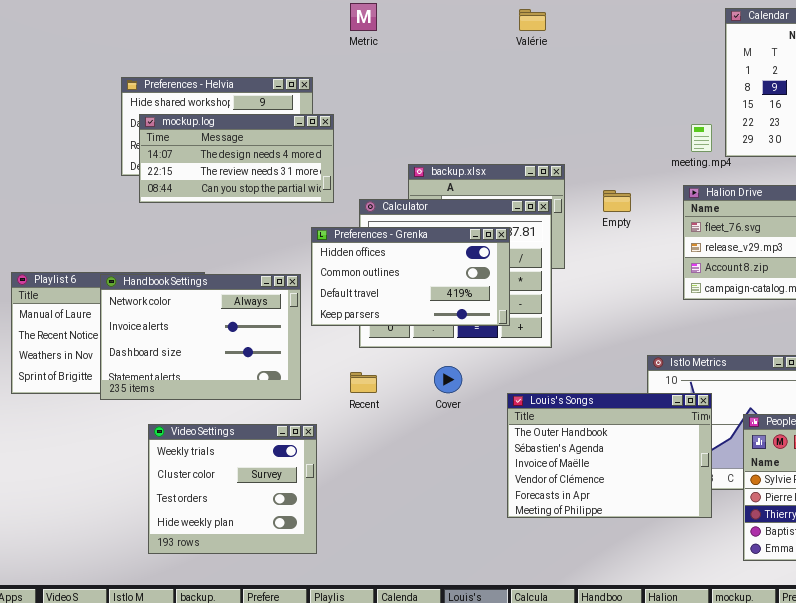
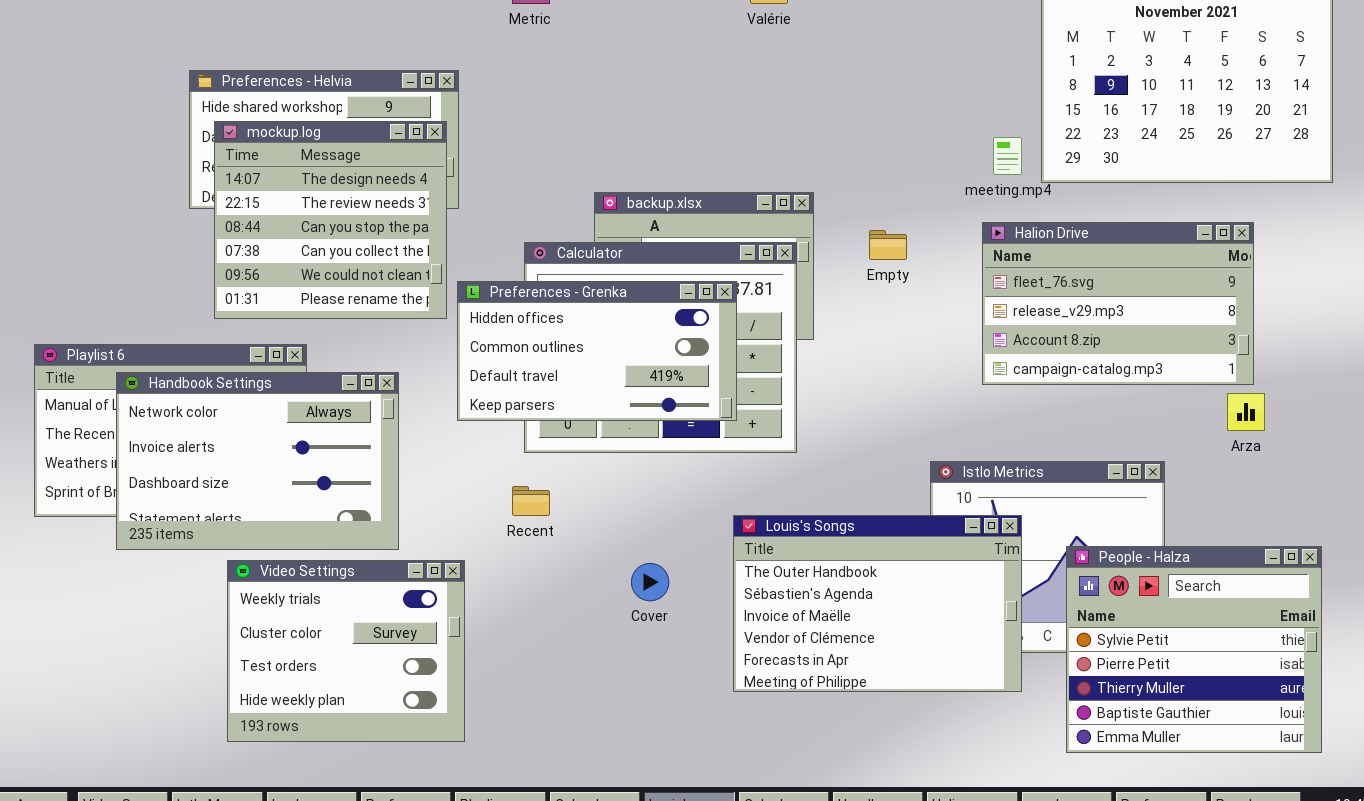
mockup.log: [139,114,334,203] -> [214,121,447,319], resized
Handbook Settings: [100,274,301,400] -> [116,372,399,550], moved
Cover: [434,366,462,393] -> [631,563,669,601], moved

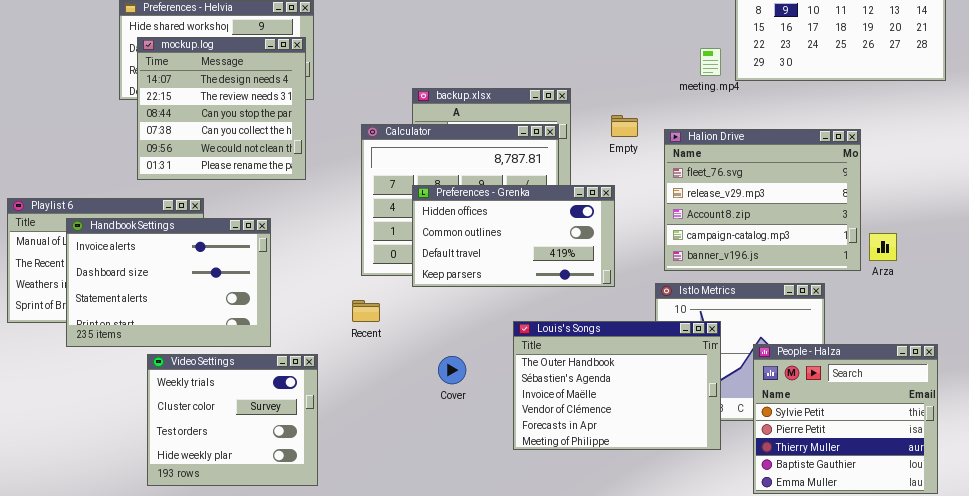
Halion Drive: [982,222,1254,385] -> [664,129,861,271], moved, resized
Preferences - Grenka: [457,281,737,421] -> [412,185,615,287], moved
Handbook Settings: [116,372,399,550] -> [66,218,271,347], scrolled down 1 row

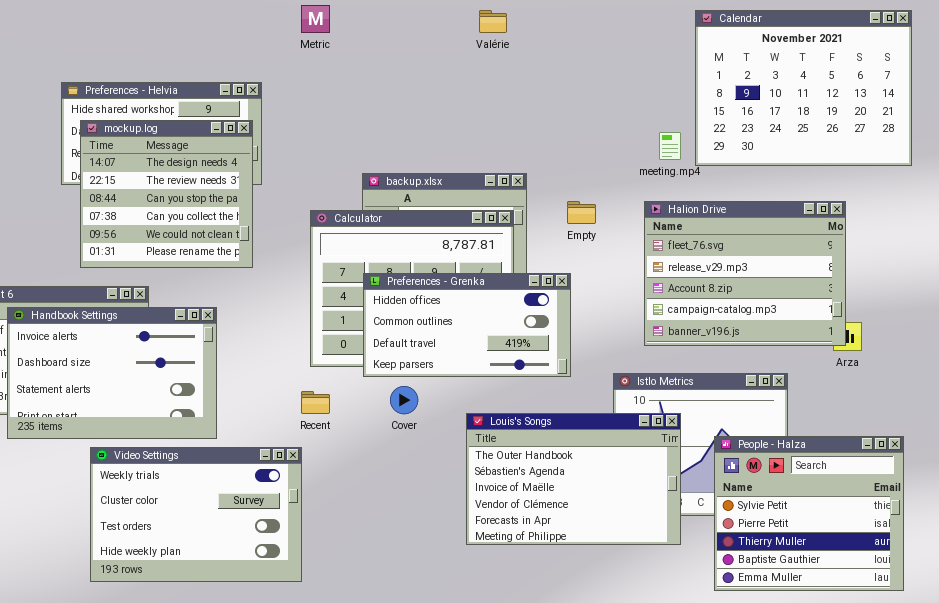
Halion Drive: [664,129,861,271] -> [644,201,846,346], moved
Video Settings: [147,354,318,486] -> [90,447,302,582], resized
Cover: [438,356,466,384] -> [390,386,418,414], moved

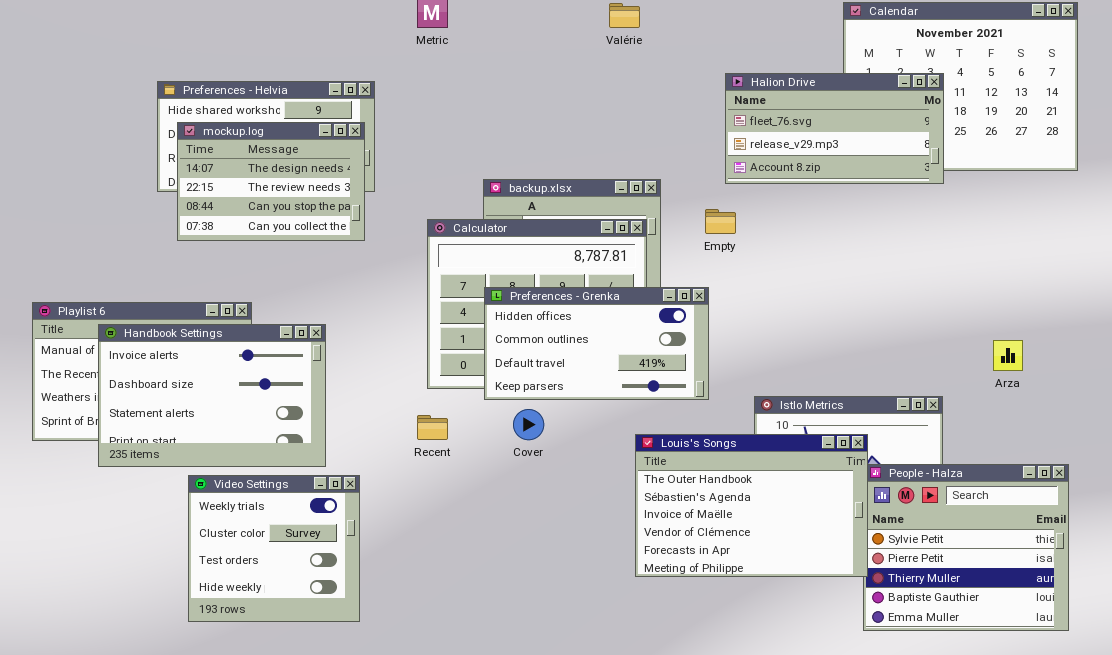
mockup.log: [80,120,253,268] -> [177,122,365,241], resized
Halion Drive: [644,201,846,346] -> [725,73,944,184], moved, resized
Louis's Songs: [466,413,681,545] -> [635,434,868,577], moved
Video Settings: [90,447,302,582] -> [188,475,360,622], resized

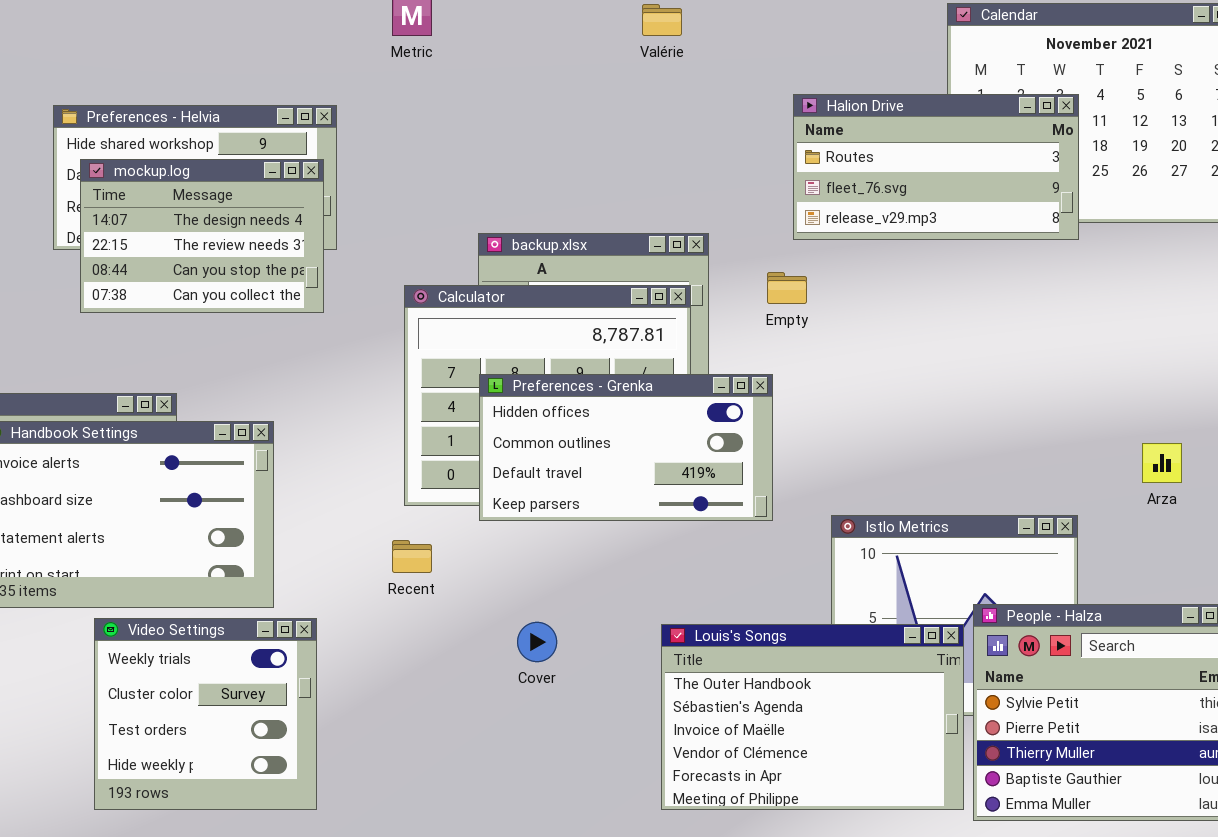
Halion Drive: [725,73,944,184] -> [793,94,1079,240], scrolled up 1 row
Cover: [513,409,544,440] -> [517,622,557,662], moved
Louis's Songs: [635,434,868,577] -> [661,624,964,810], moved

